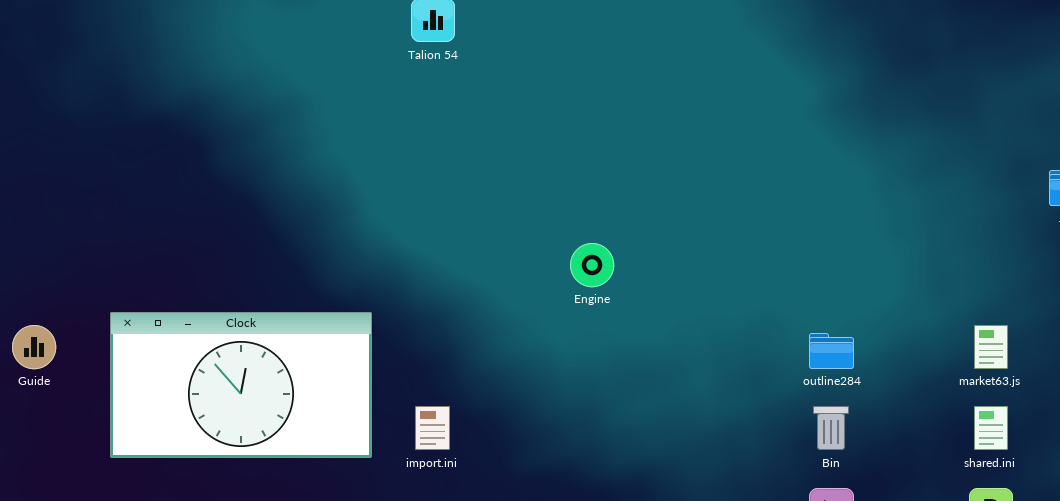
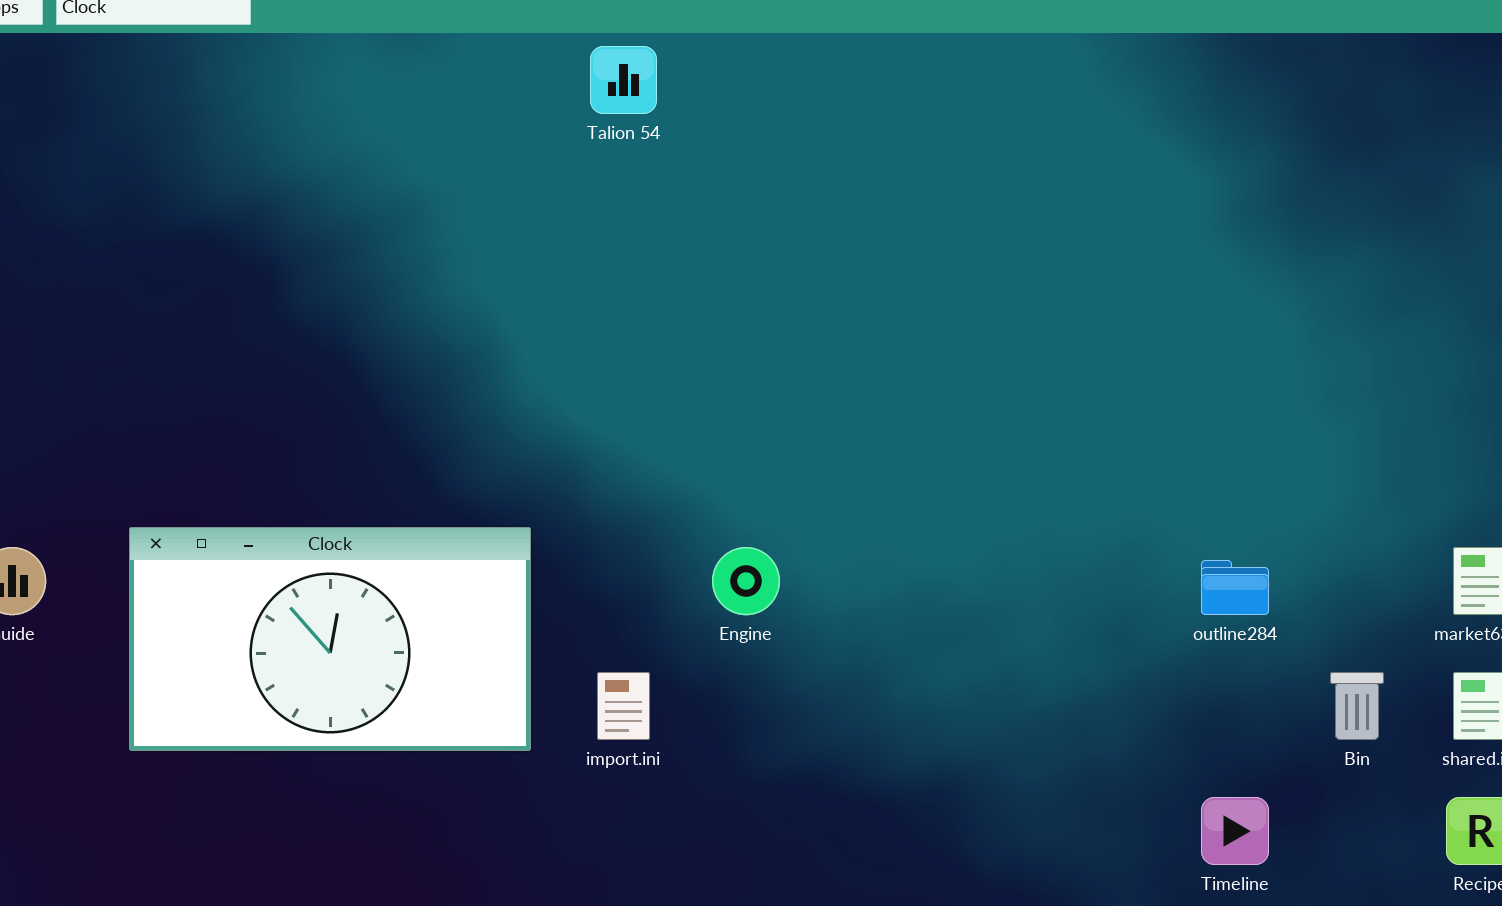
Engine: [570,243,614,287] -> [712,547,780,615], moved
Bin: [813,406,849,450] -> [1330,672,1384,740], moved

